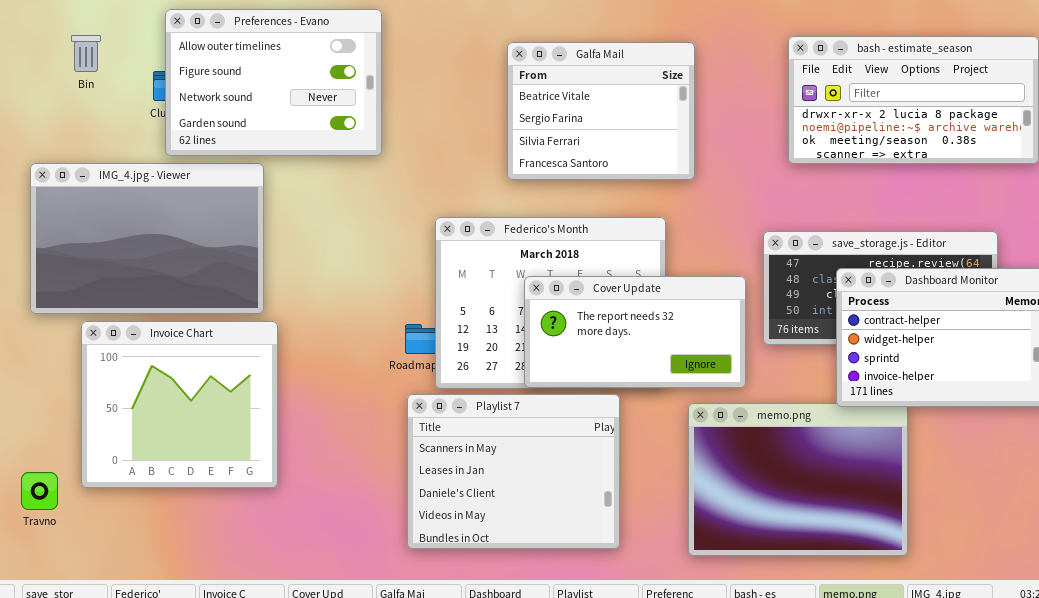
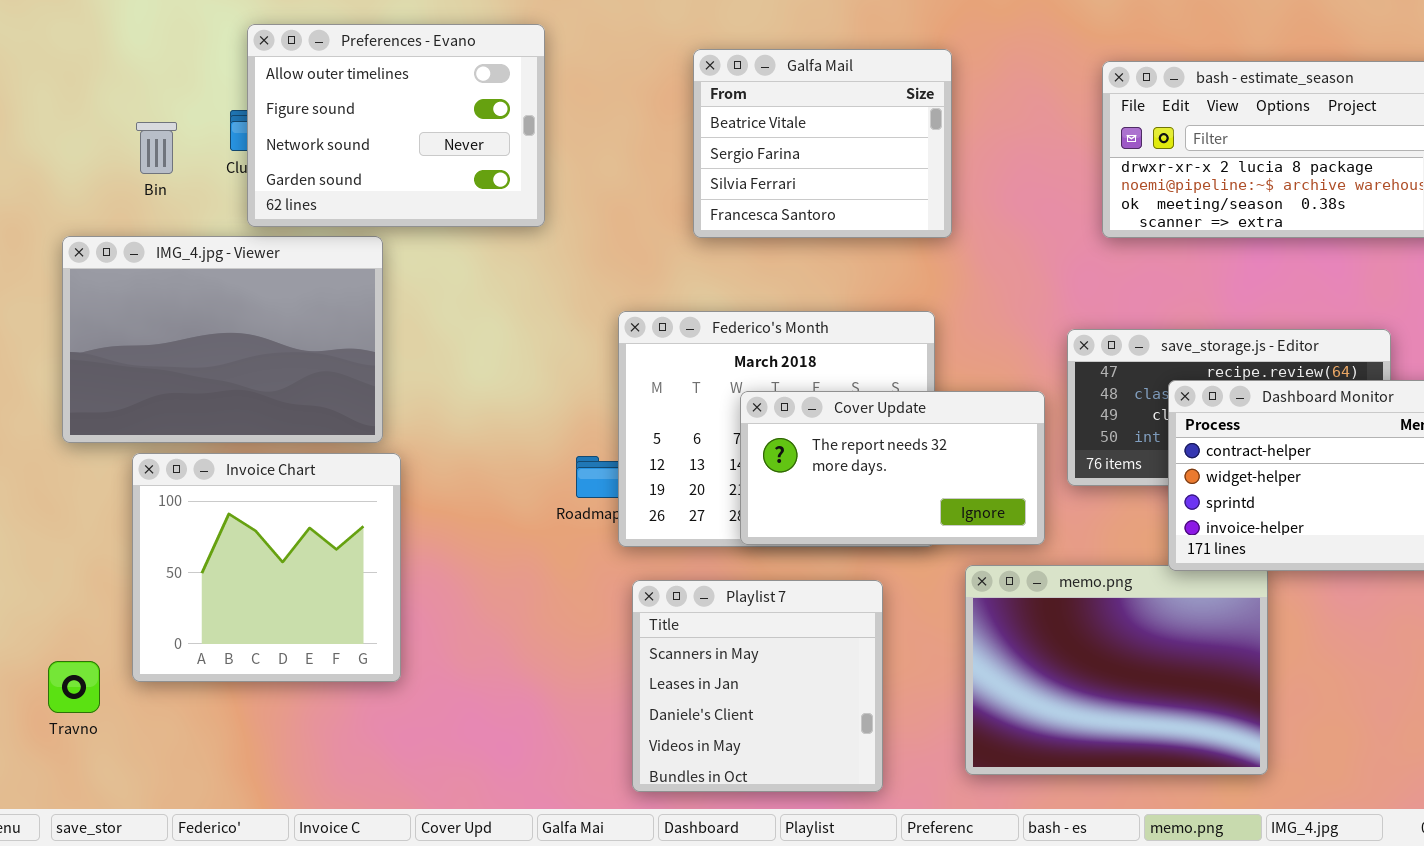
Bin: [71,35,101,72] -> [136,122,177,174], moved
Galfa Mail: [507,42,695,180] -> [693,49,952,238], moved
Playlist 7: [407,394,620,549] -> [632,580,883,792], moved, resized

